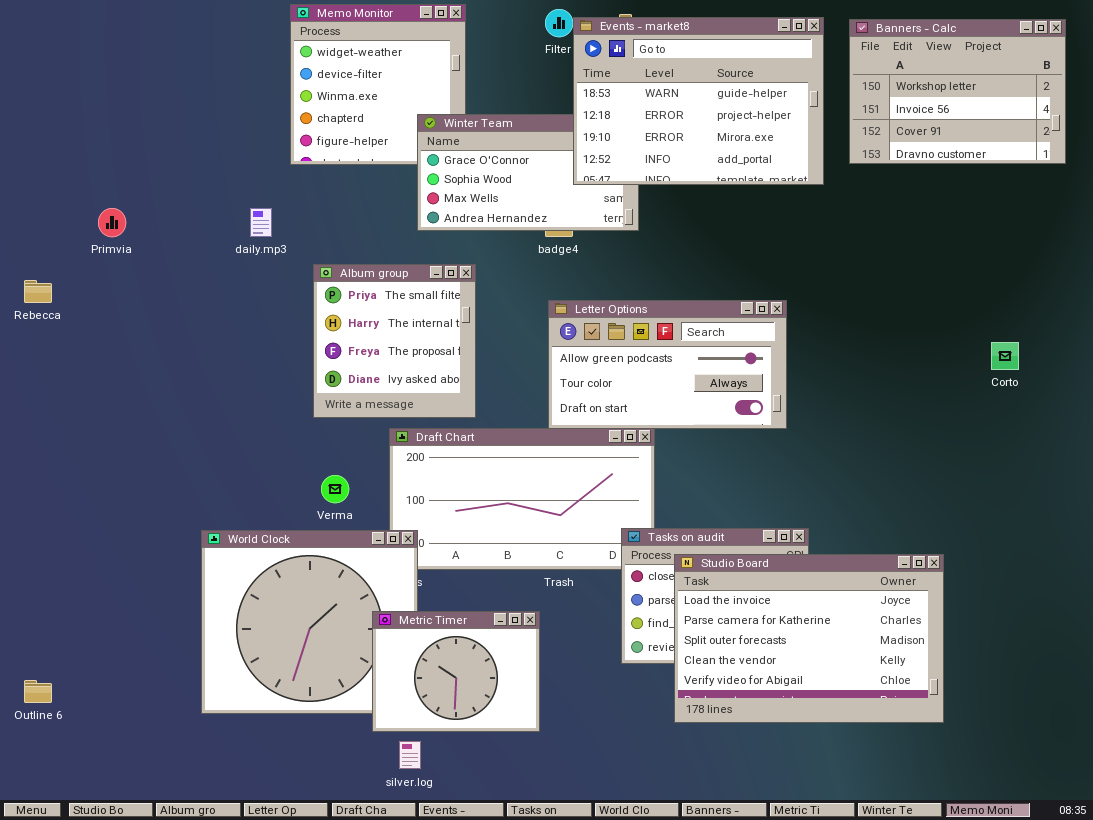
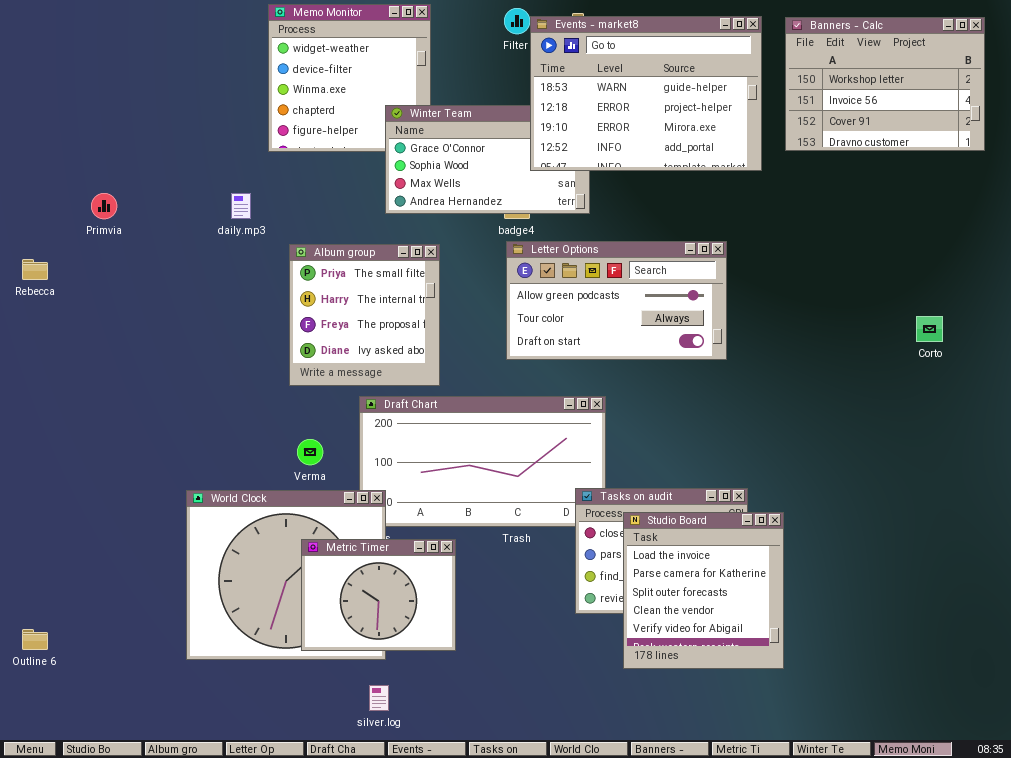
Letter Options: [548,300,787,429] -> [506,241,727,360], moved
Studio Board: [674,554,944,723] -> [623,512,784,669], resized
Metric Timer: [372,611,540,732] -> [301,539,456,651], moved

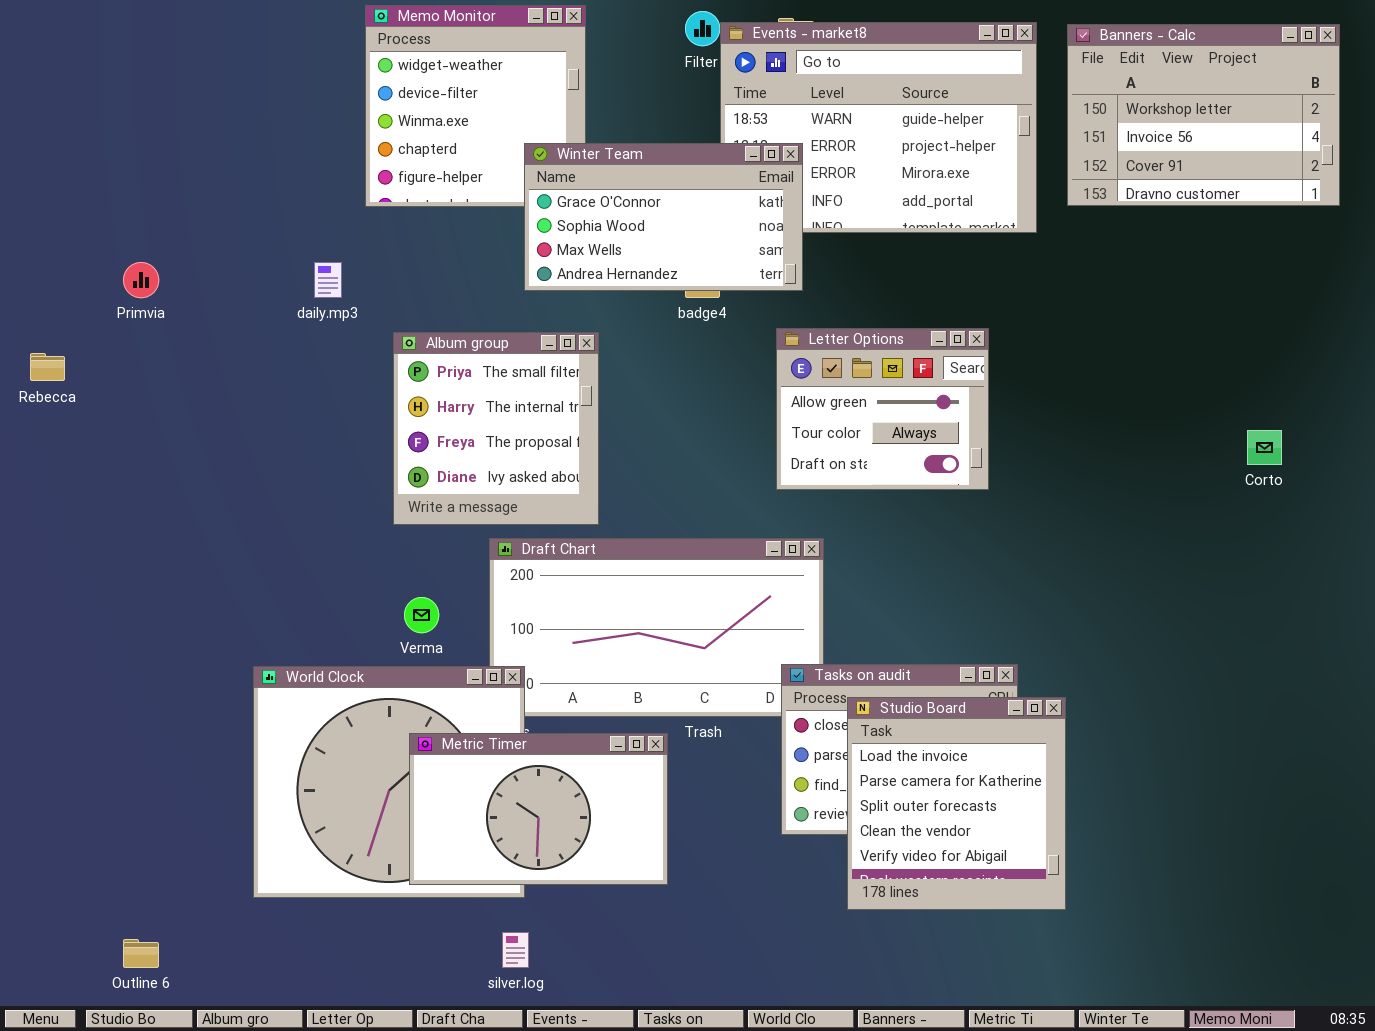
Winter Team: [385,105,590,214] -> [524,143,803,291], raised
Letter Options: [506,241,727,360] -> [776,328,989,490], resized
Metric Timer: [301,539,456,651] -> [409,733,668,885], resized
Outline 6: [22,629,48,650] -> [123,939,159,968], moved

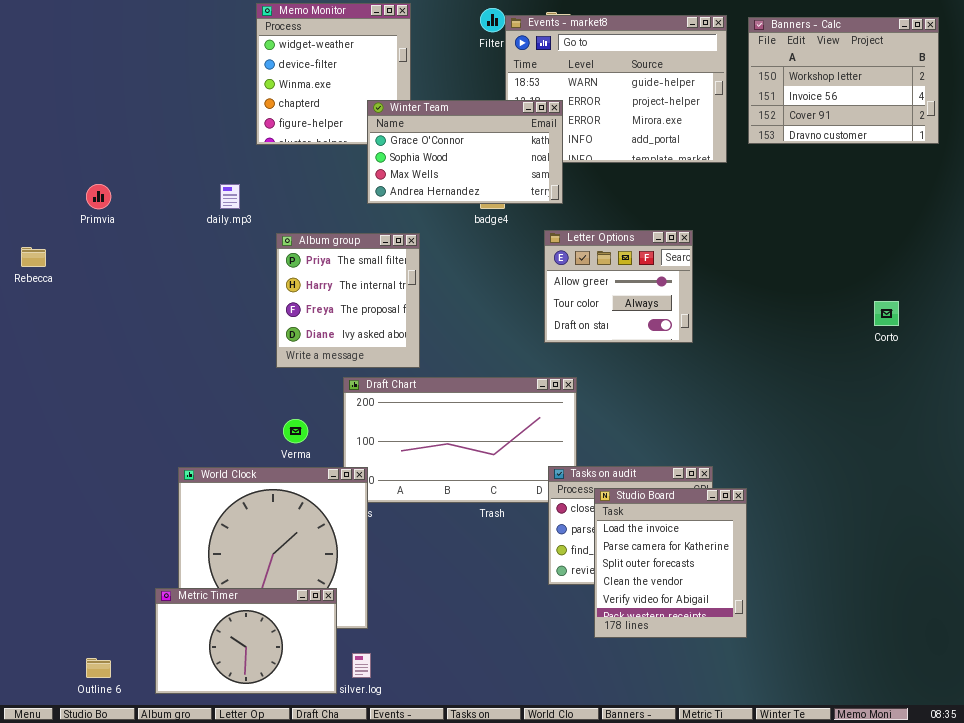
Metric Timer: [409,733,668,885] -> [155,588,337,694], moved

